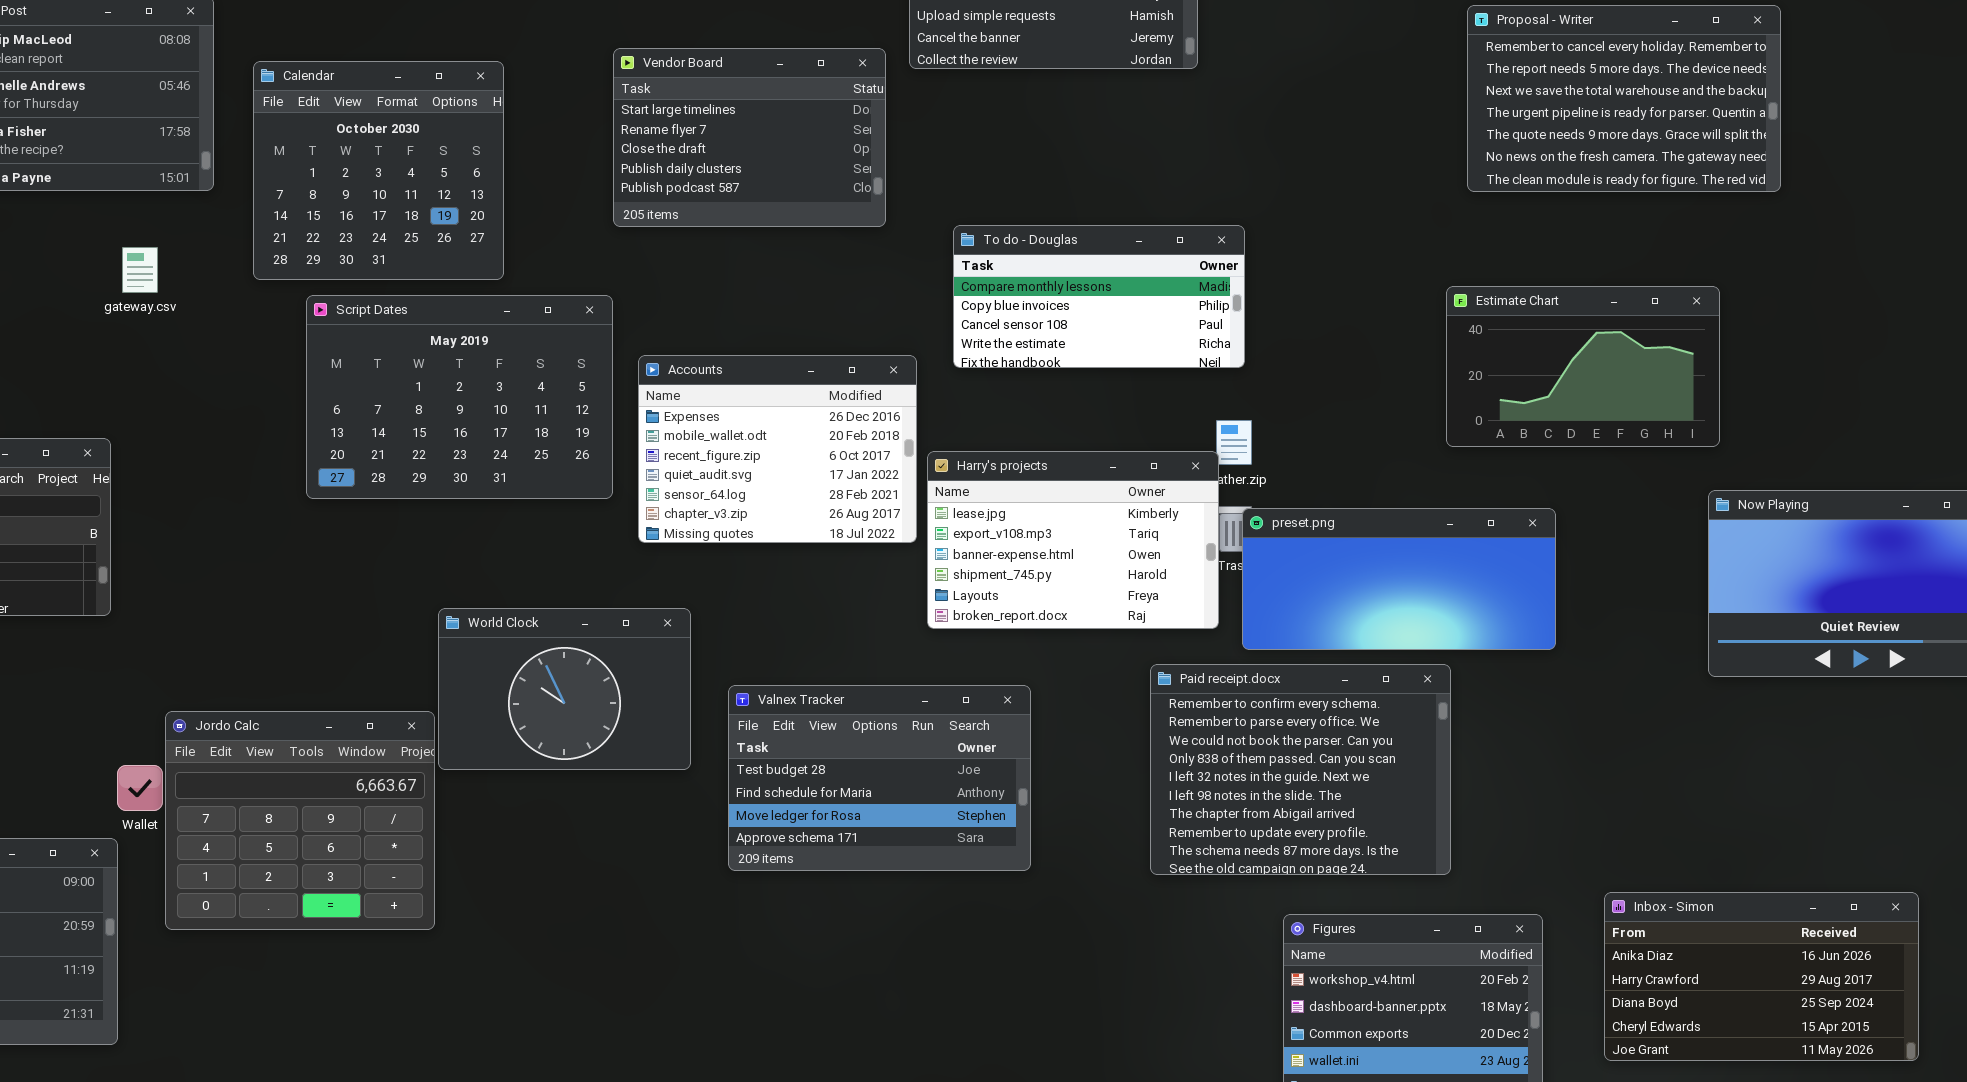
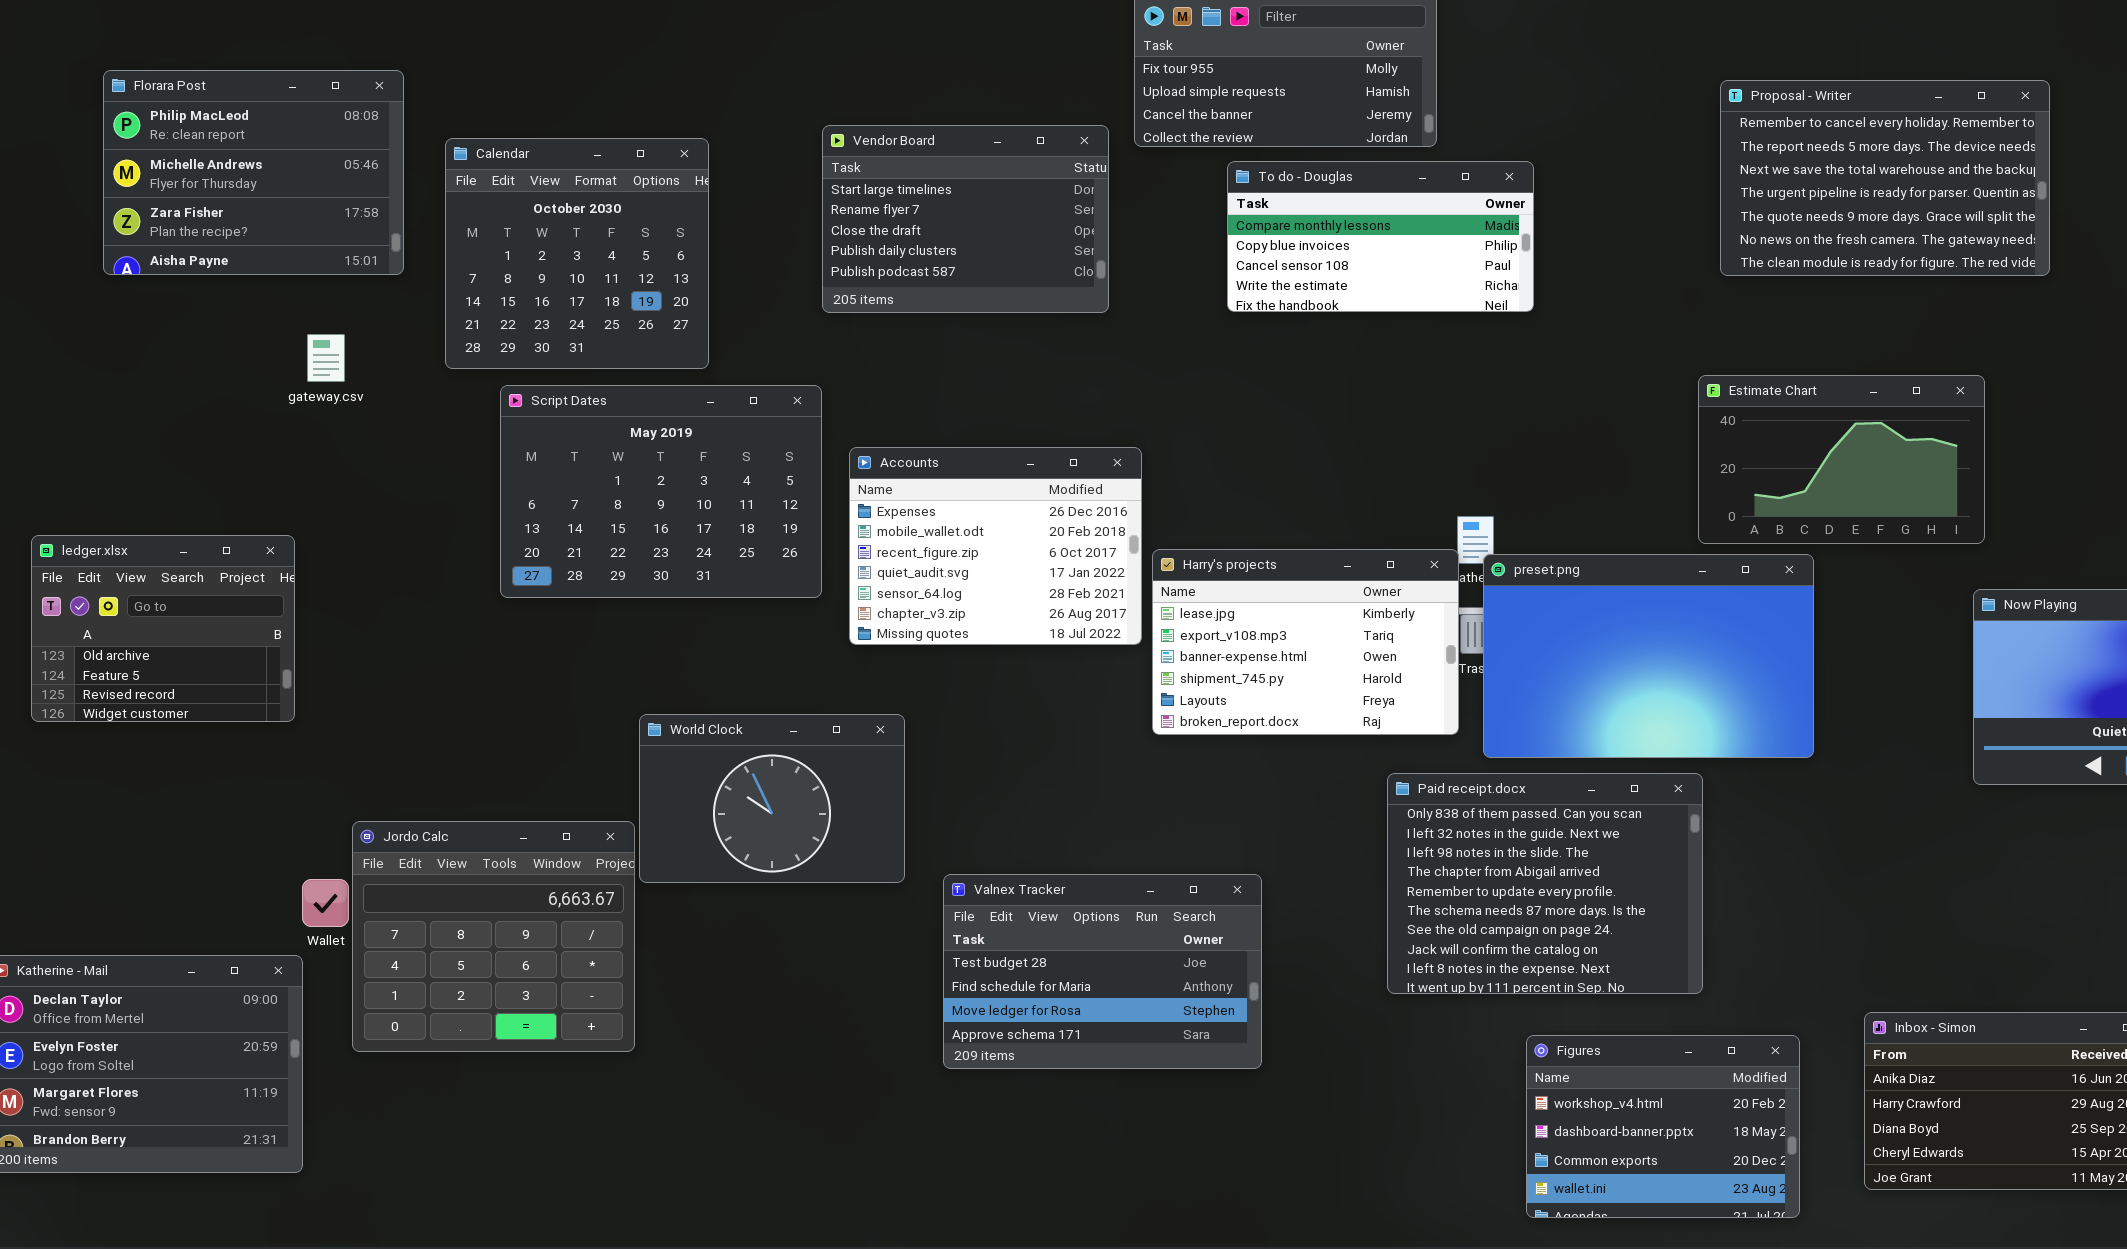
To do - Douglas: [953,225,1245,368] -> [1227,161,1534,312], moved
preset.png: [1242,508,1556,650] -> [1483,554,1814,758], resized
Paid receipt.docx: [1150,664,1451,875] -> [1387,773,1703,994], scrolled down 3 rows
Valnex Tracker: [728,685,1031,871] -> [943,874,1262,1069], moved

